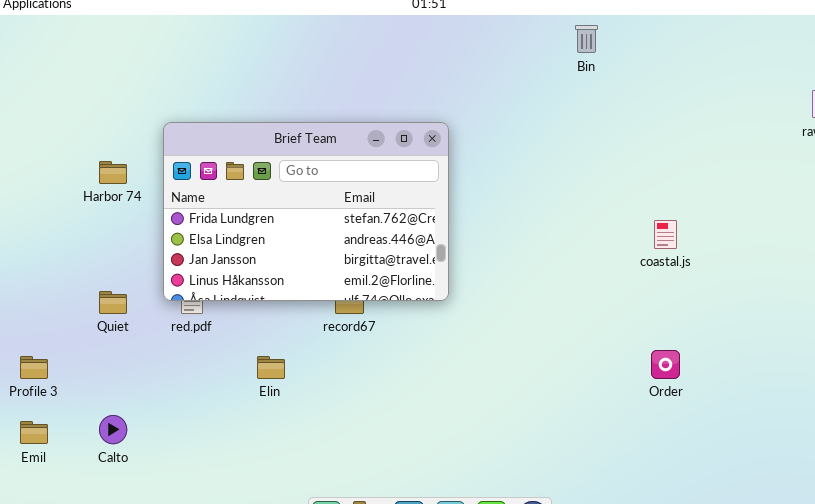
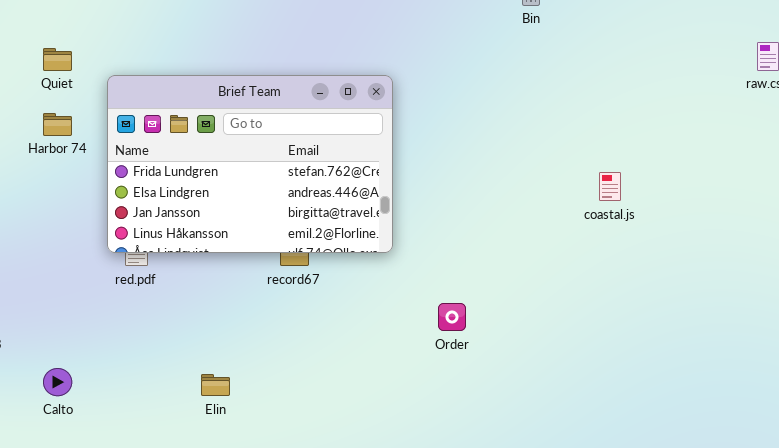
Quiet: [99,291,127,314] -> [43,48,72,71], moved
Order: [651,350,680,379] -> [438,303,466,331], moved
Elin: [257,356,285,379] -> [201,374,230,396], moved

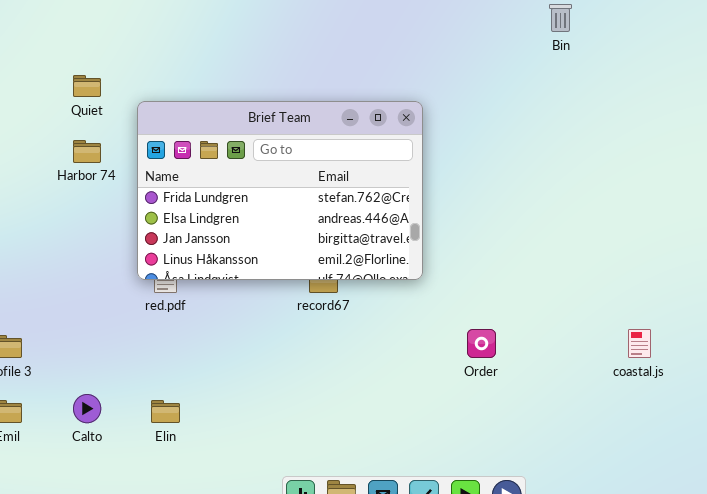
coastal.js: [599,172,621,201] -> [628,329,651,358], moved
Elin: [201,374,230,396] -> [151,400,180,423], moved

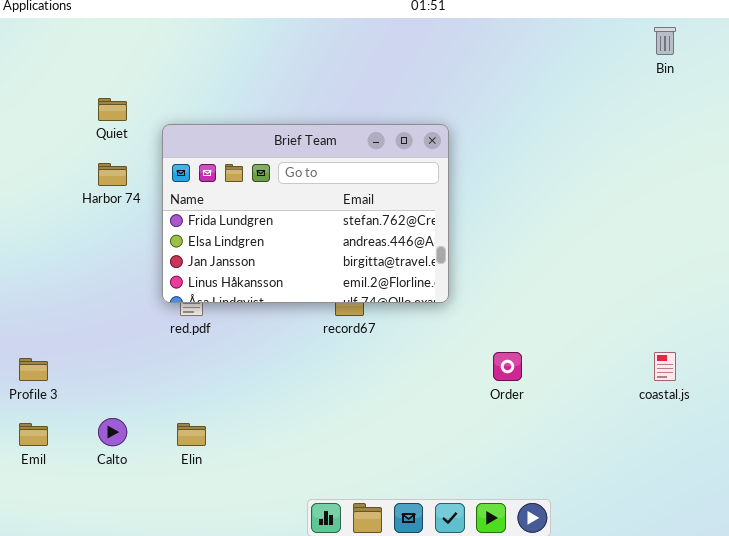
Bin: [549,4,572,32] -> [654,27,676,55], moved

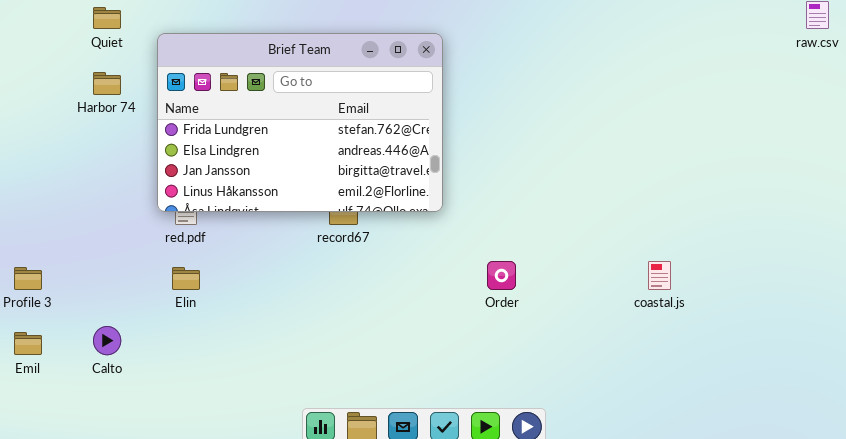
Elin: [177,423,206,446] -> [172,267,200,290], moved

